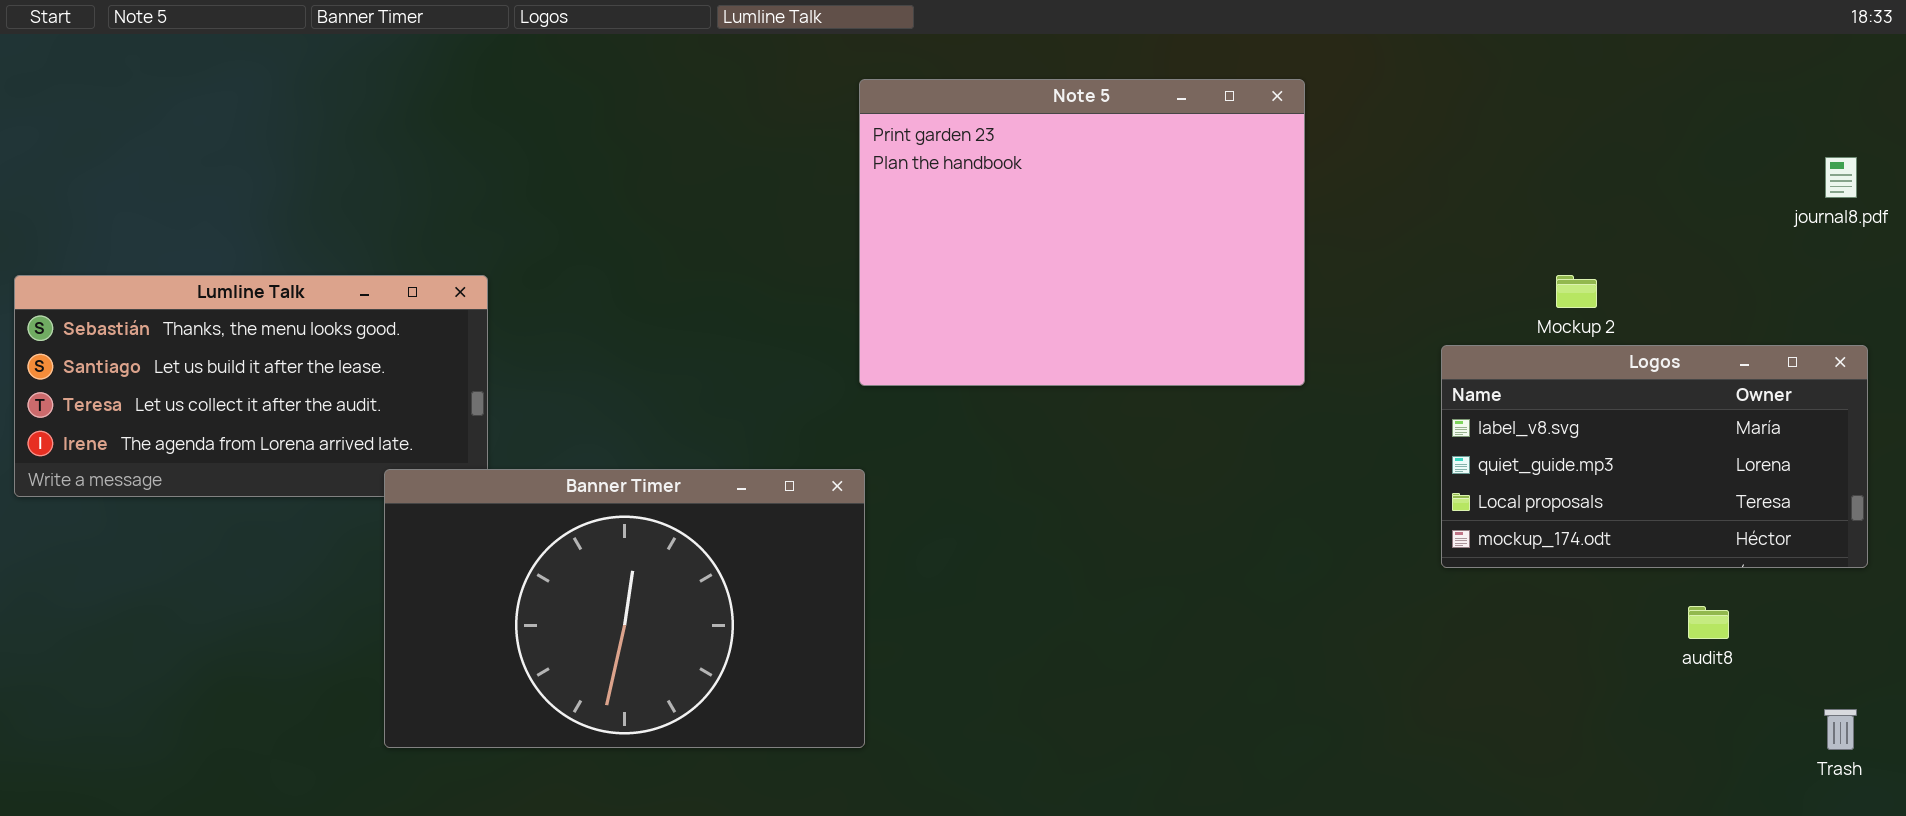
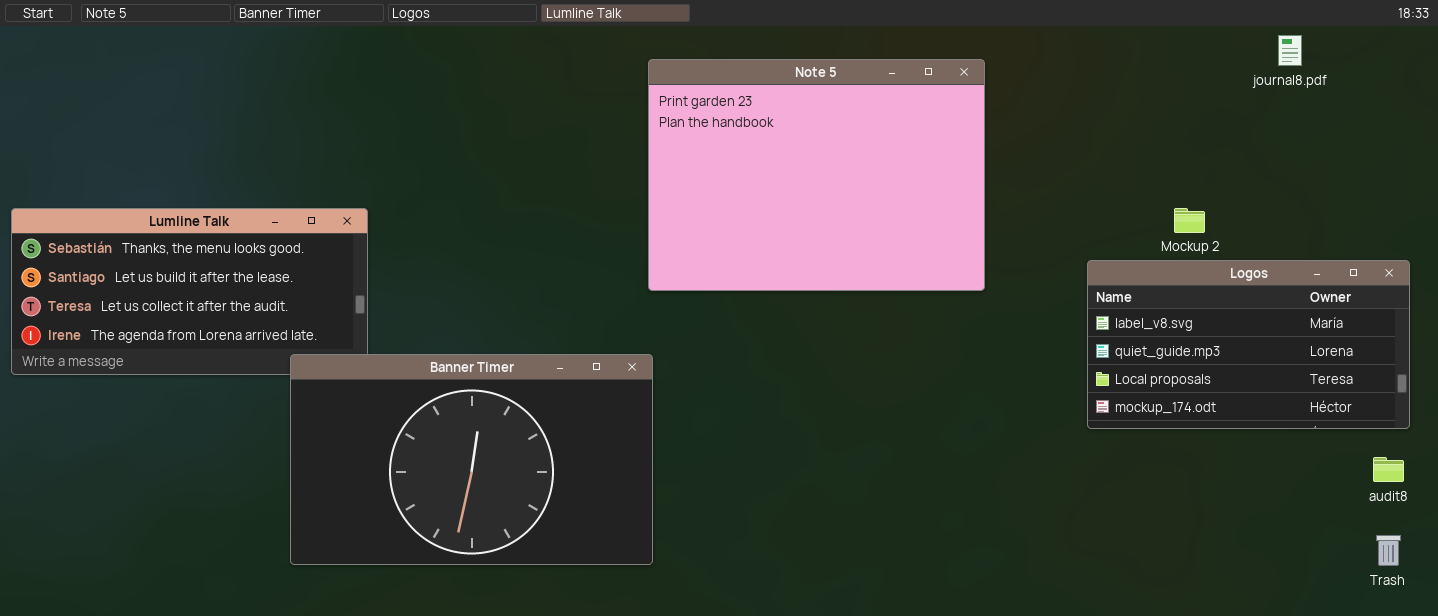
journal8.pdf: [1825,157,1857,198] -> [1278,35,1302,66], moved
audit8: [1688,606,1729,639] -> [1373,457,1404,482], moved

